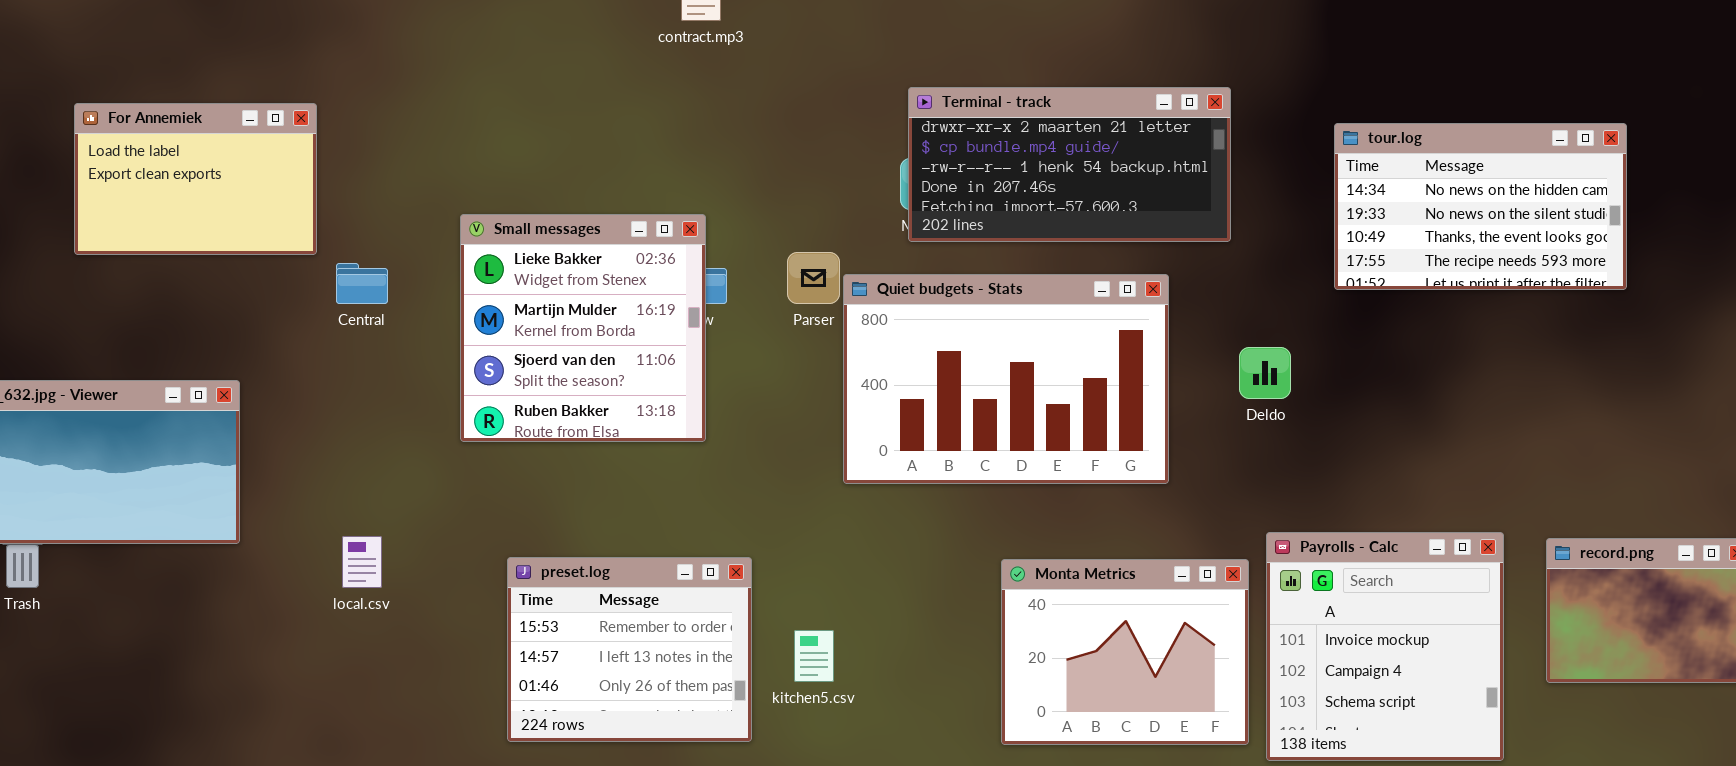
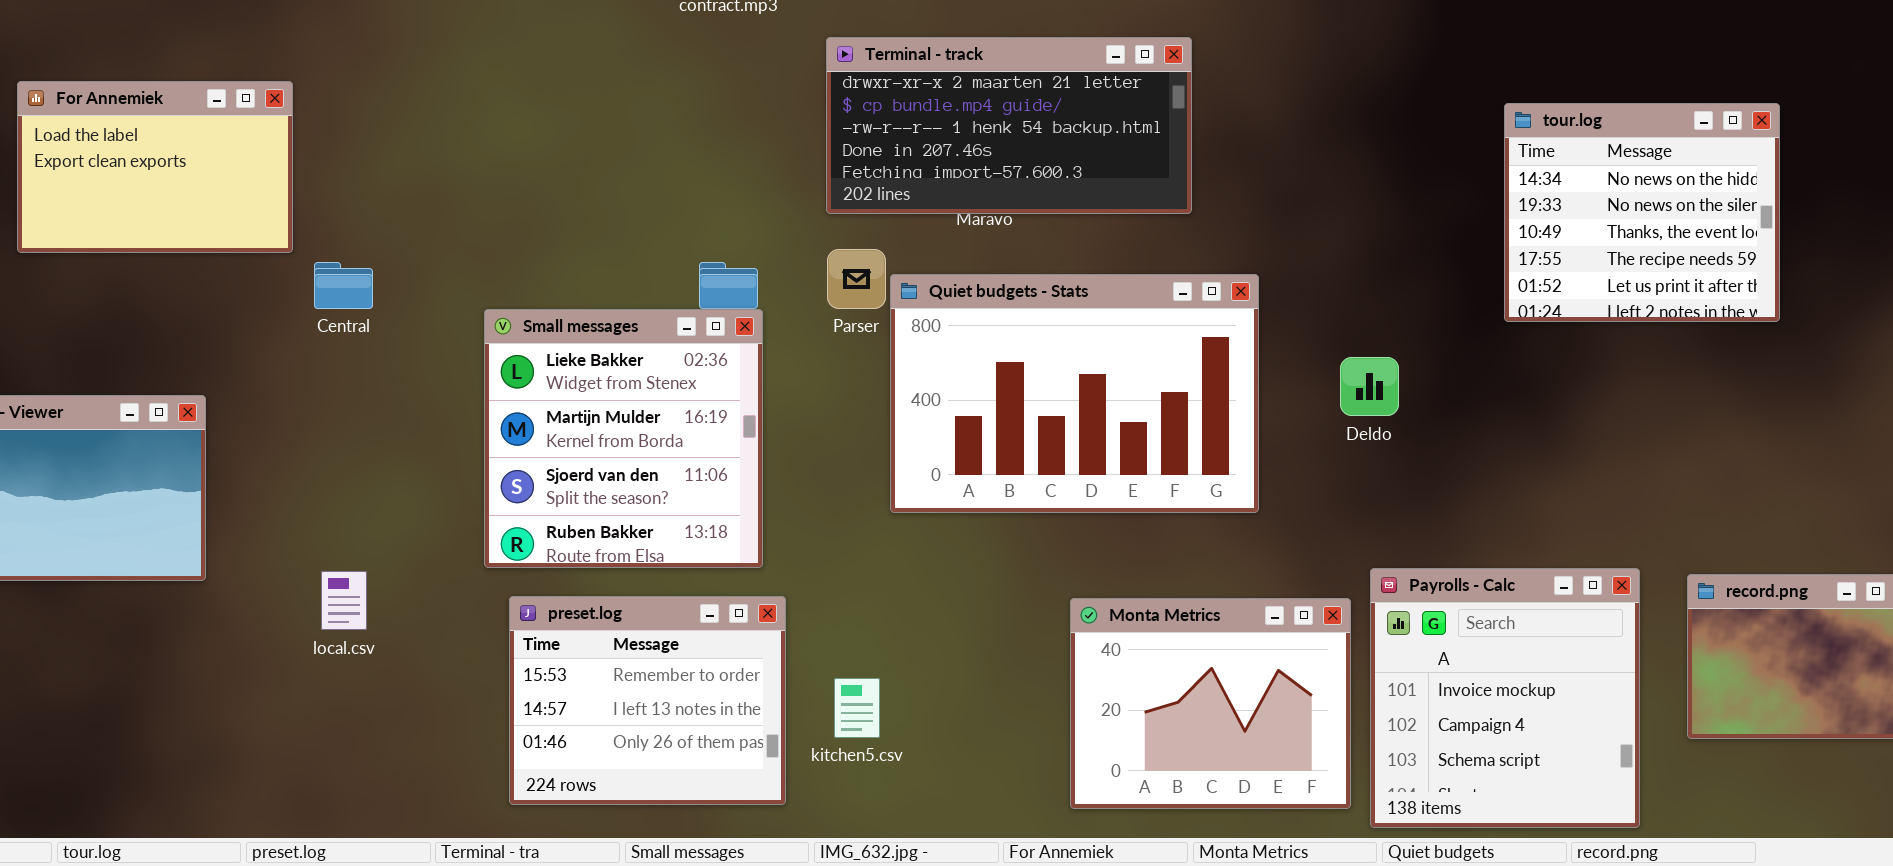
Terminal - track: [908,87,1231,242] -> [826,37,1192,214], moved
tour.log: [1334,123,1627,290] -> [1504,103,1780,322], resized
Small messages: [460,214,706,442] -> [484,309,763,568], moved

